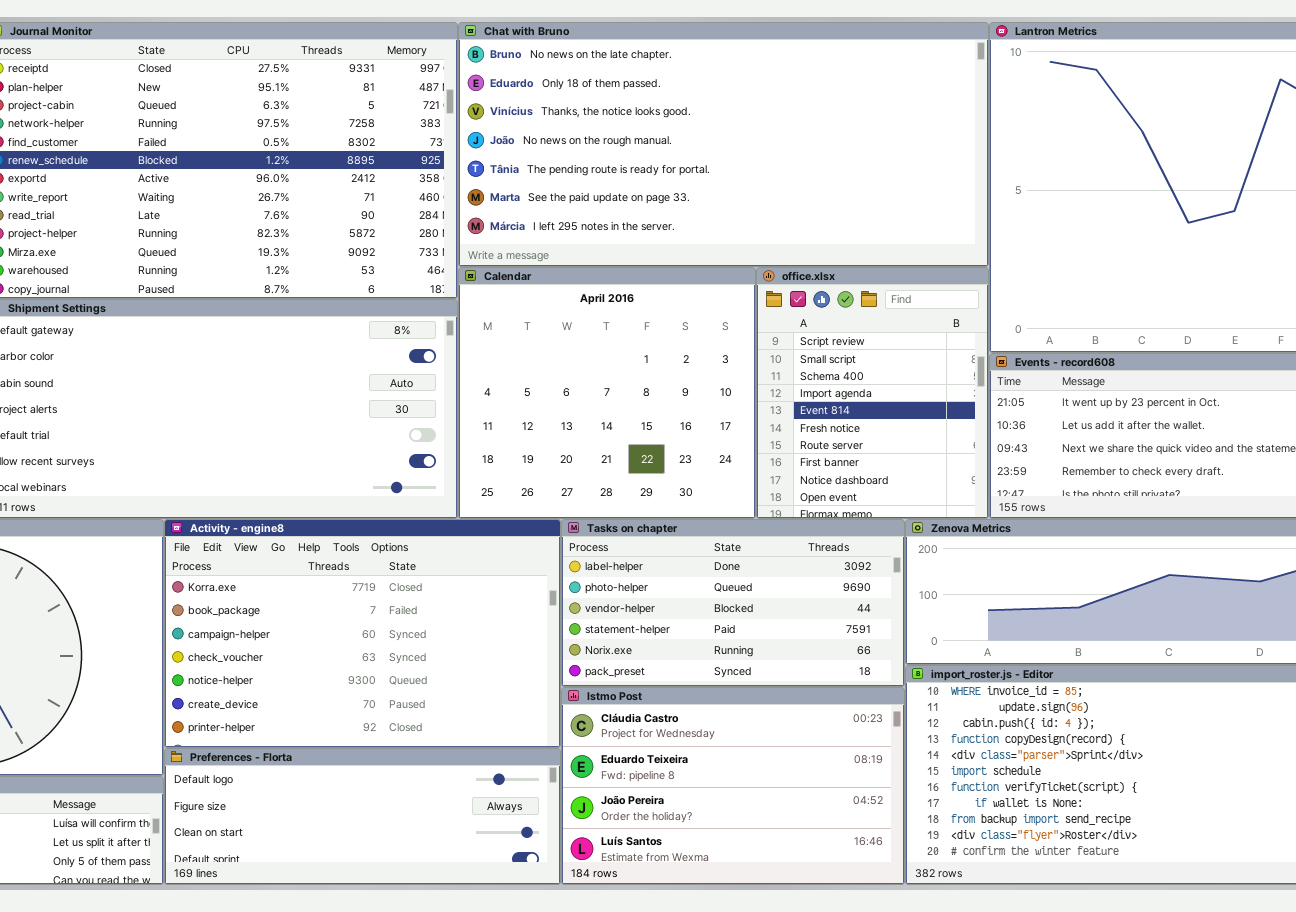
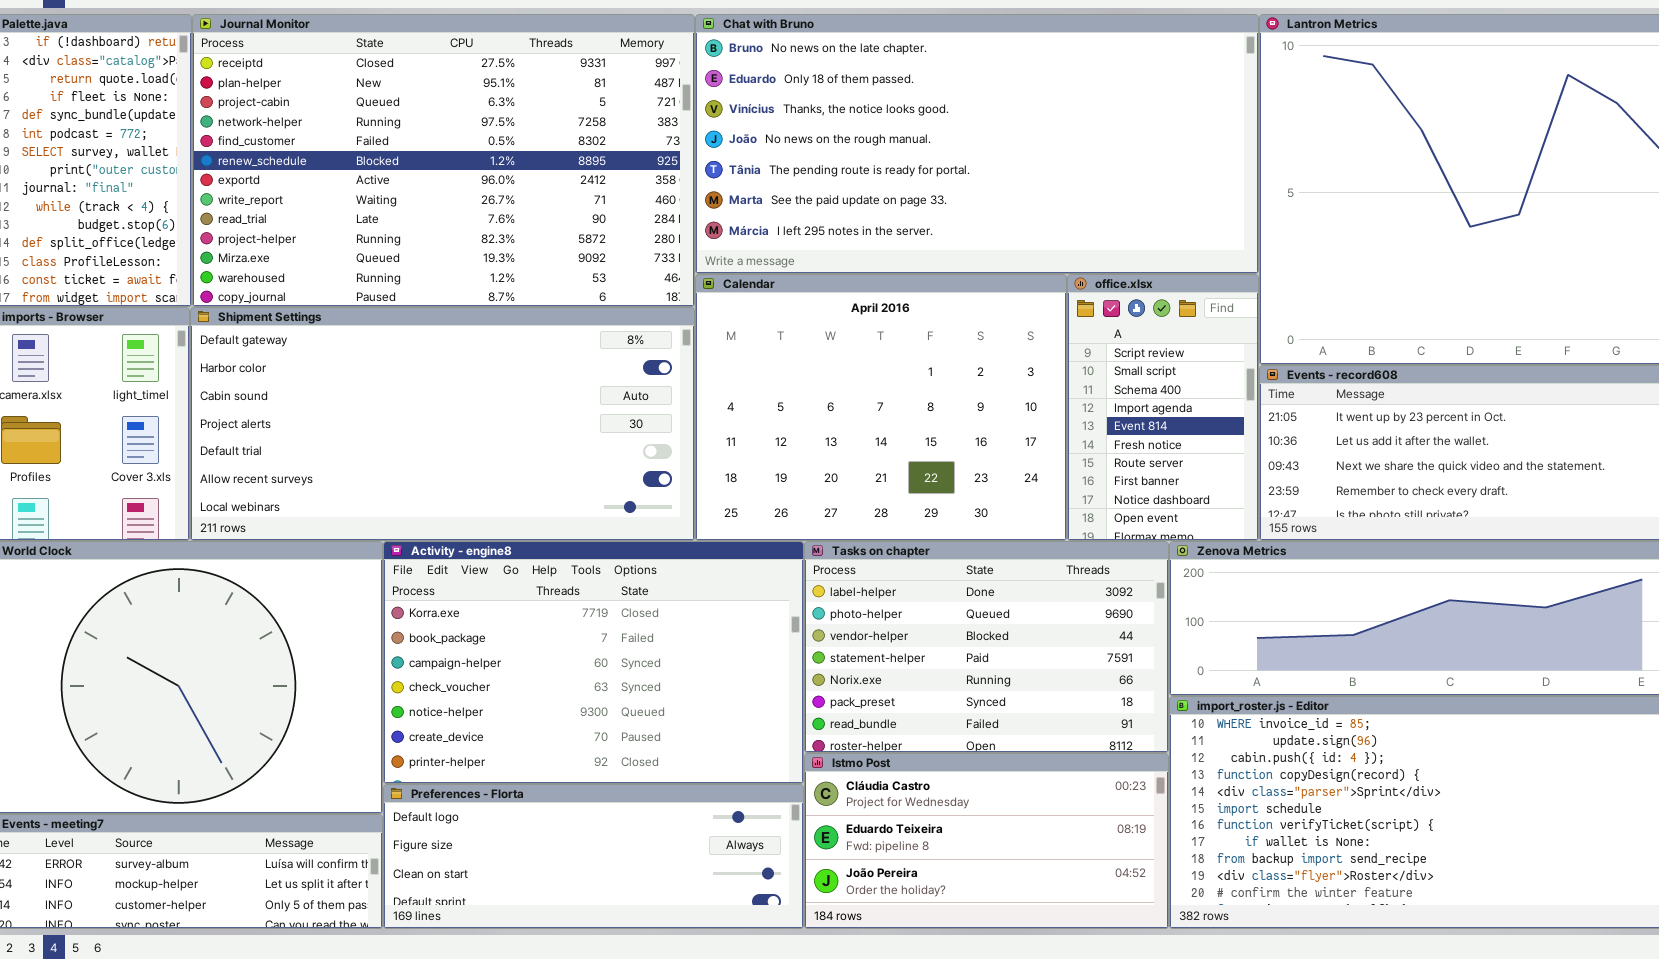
Calendar: [458,267,756,519] -> [695,274,1067,541], resized
office.xlsx: [756,267,989,519] -> [1067,274,1259,541], resized
Tasks on chapter: [561,519,905,687] -> [804,541,1169,753], resized
Istmo Post: [561,687,905,885] -> [804,753,1169,929], resized

